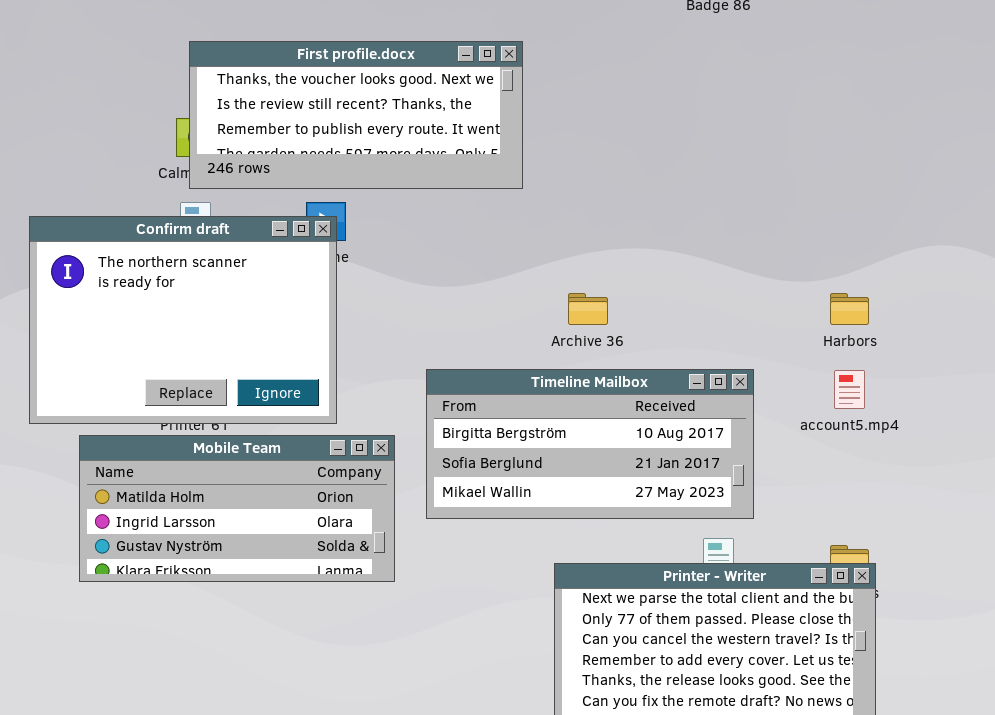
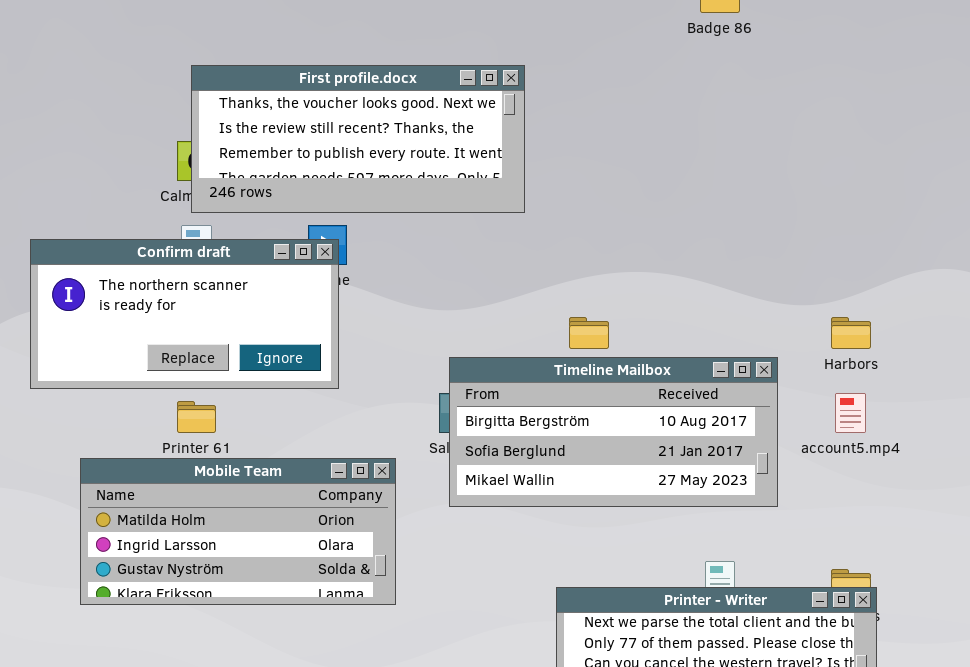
Confirm draft: [29,216,337,424] -> [30,239,339,389], resized
Timeline Mailbox: [426,369,754,519] -> [449,357,778,507], moved

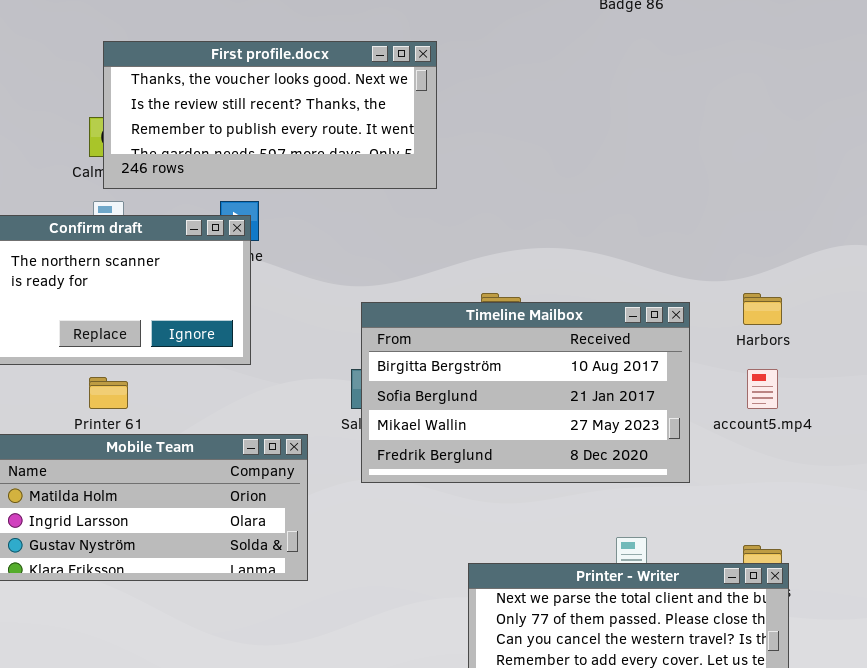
Timeline Mailbox: [449,357,778,507] -> [361,302,690,483], resized

